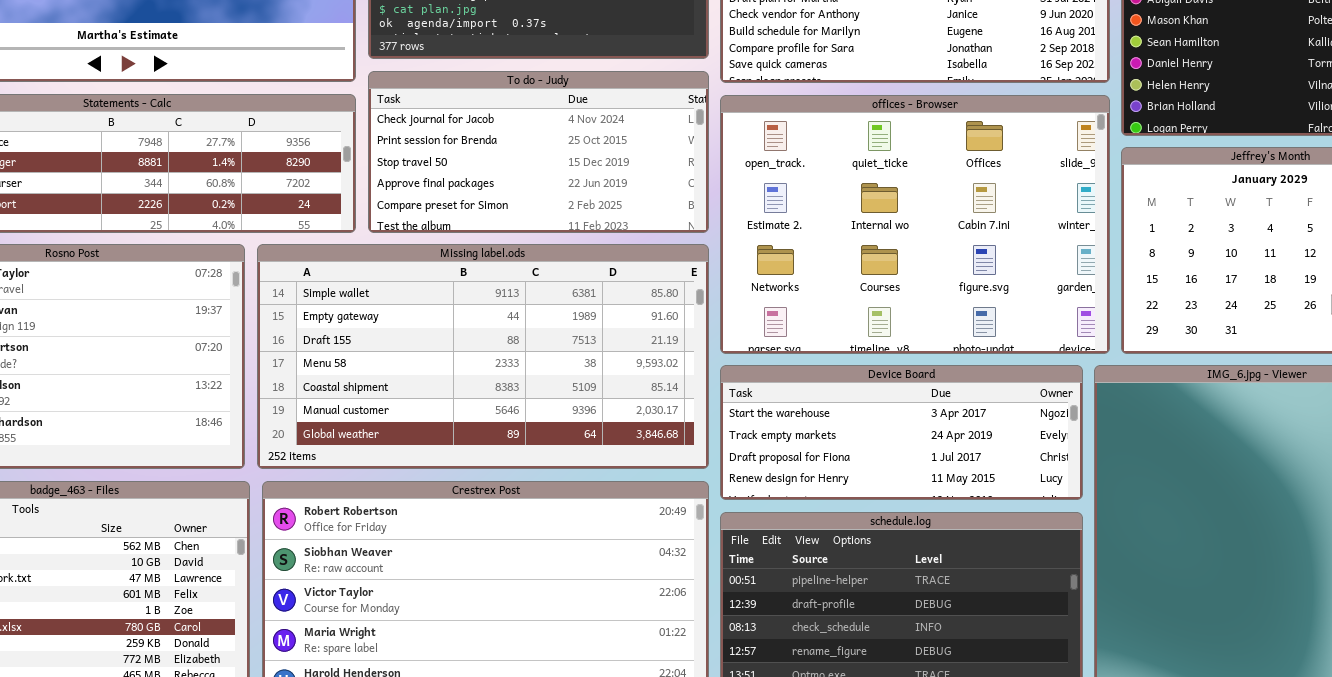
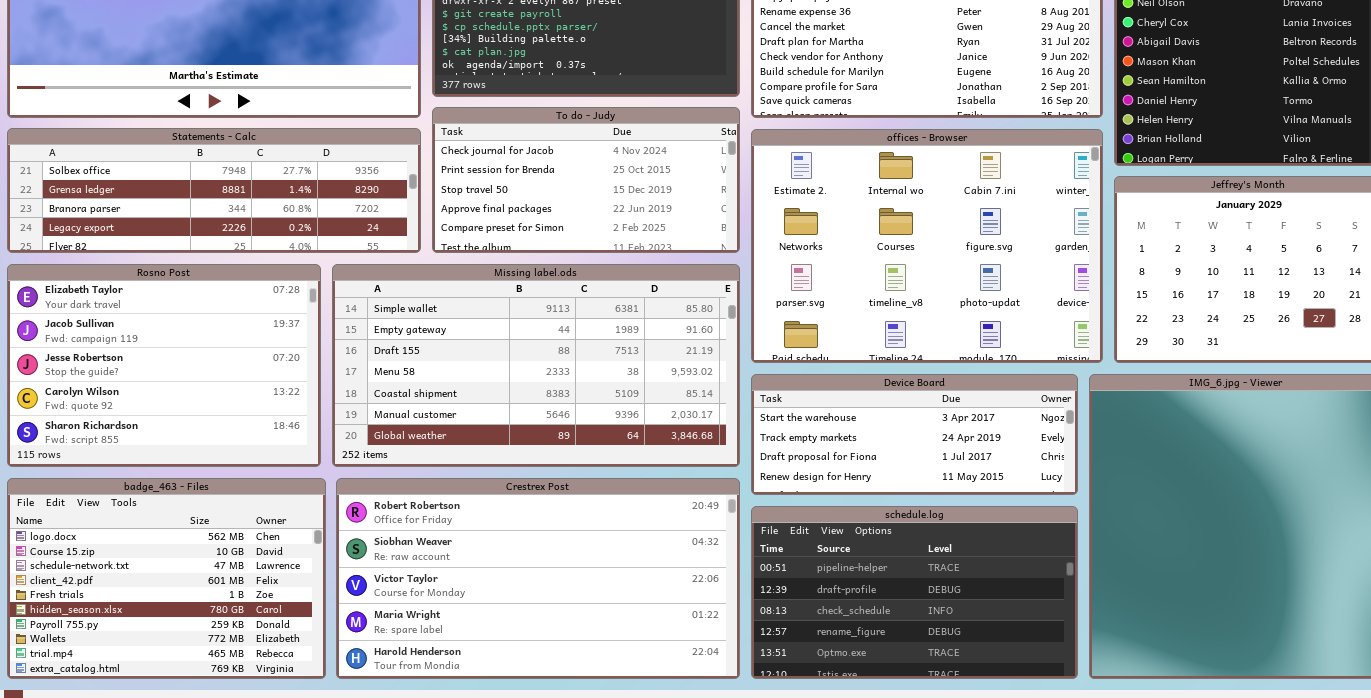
offices - Browser: [720,95,1110,354] -> [751,129,1103,363], scrolled down 1 row

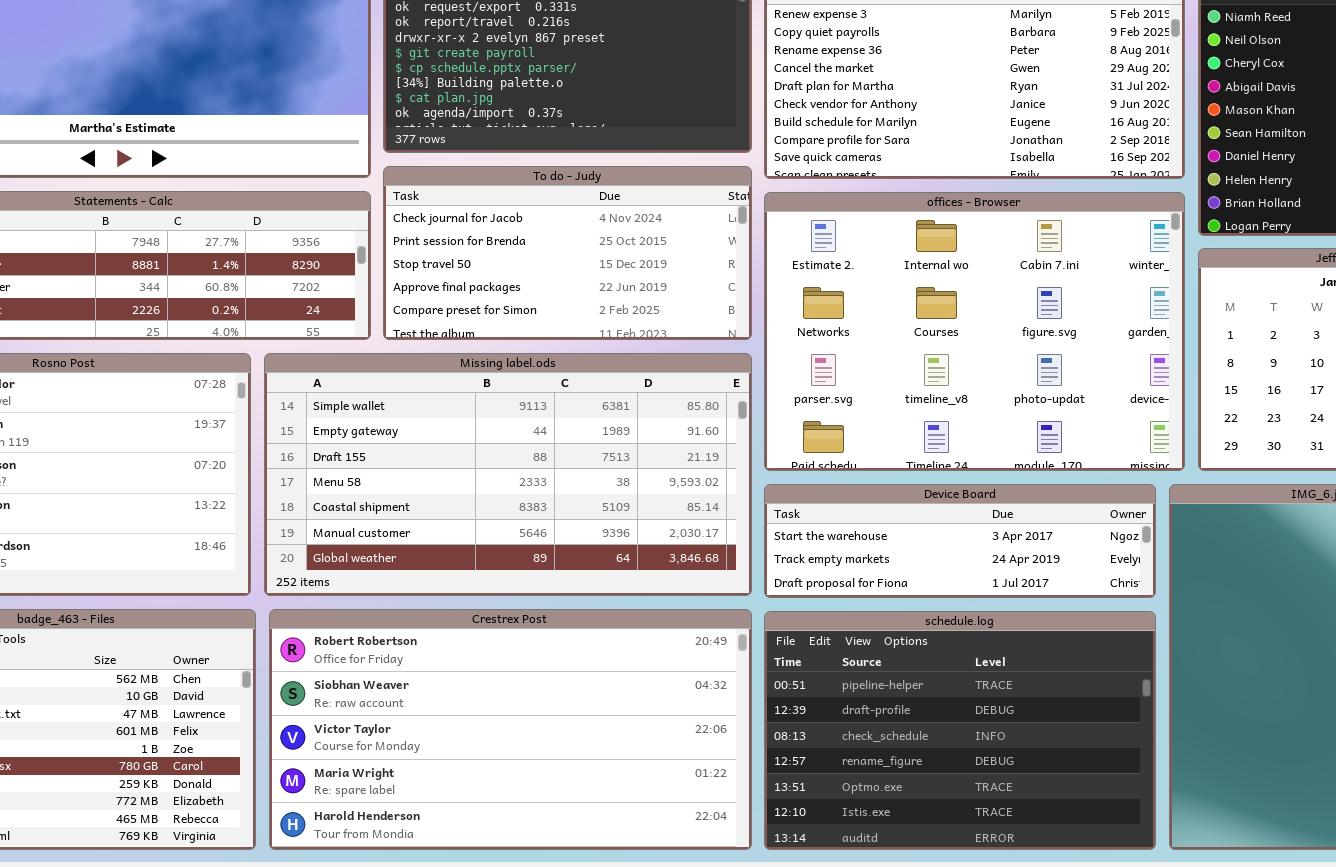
Device Board: [751,374,1078,495] -> [764,484,1156,598], resized
schedule.log: [751,506,1078,679] -> [764,611,1156,850], resized

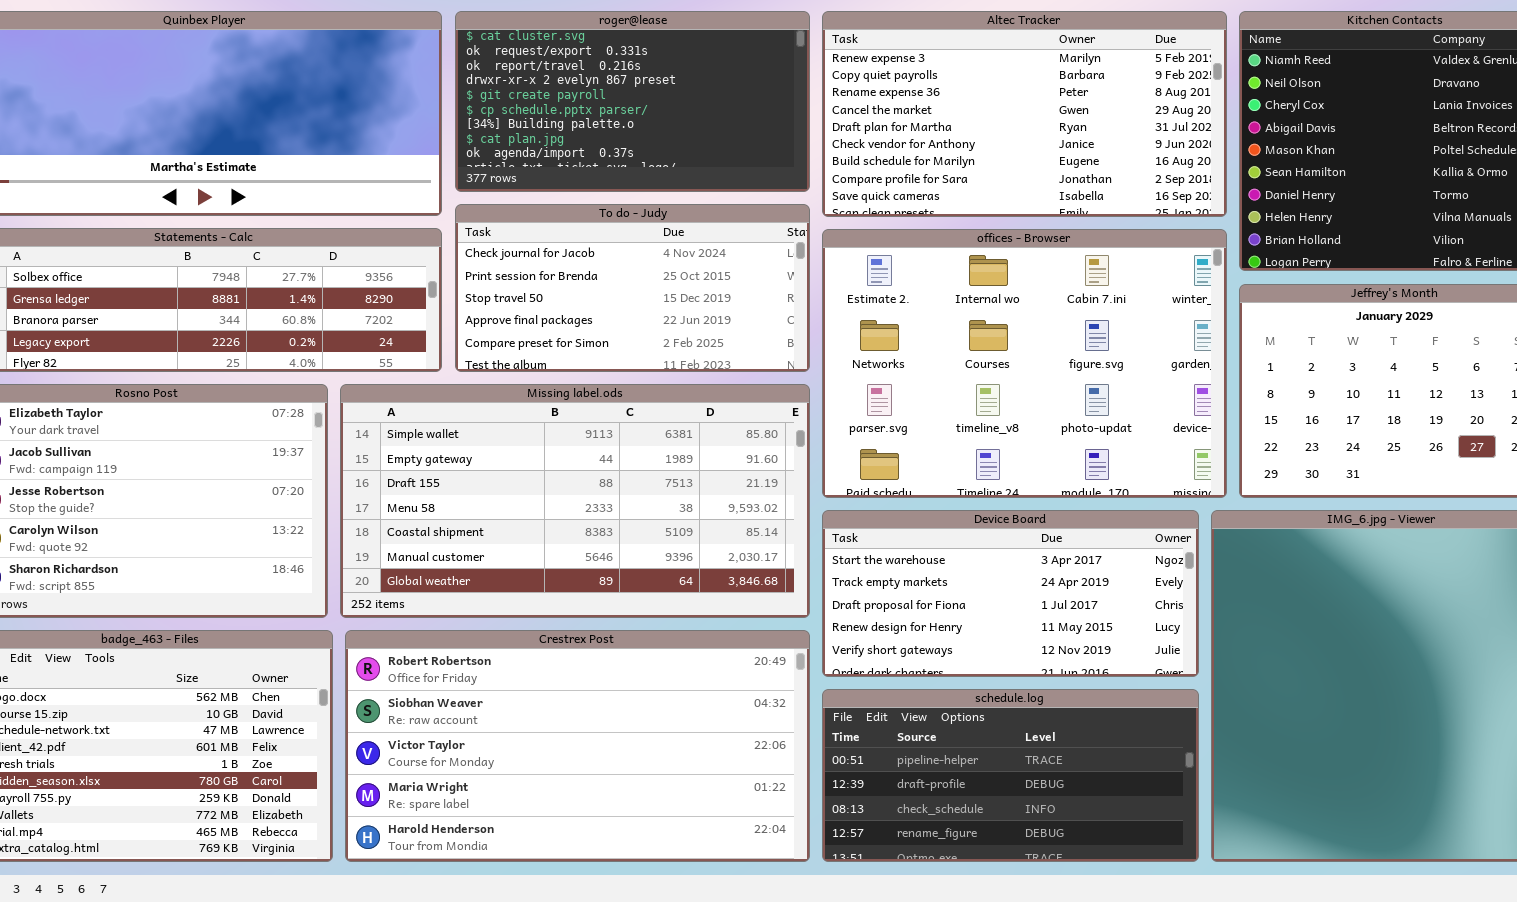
Device Board: [764,484,1156,598] -> [822,510,1199,677], resized
schedule.log: [764,611,1156,850] -> [822,689,1199,862], resized

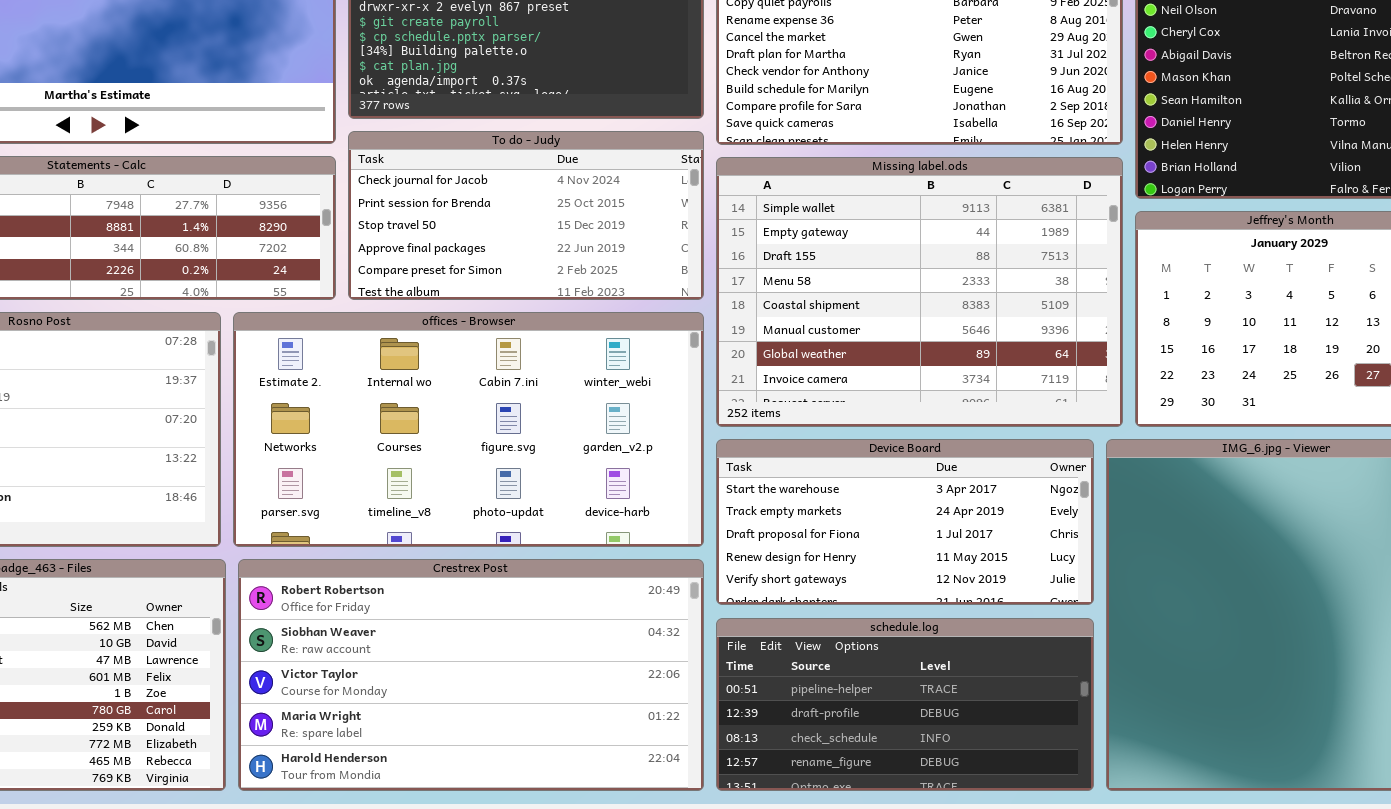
offices - Browser: [822,229,1227,498] -> [233,312,704,547], moved, resized
Missing label.ods: [340,384,810,618] -> [716,157,1123,427], moved, resized

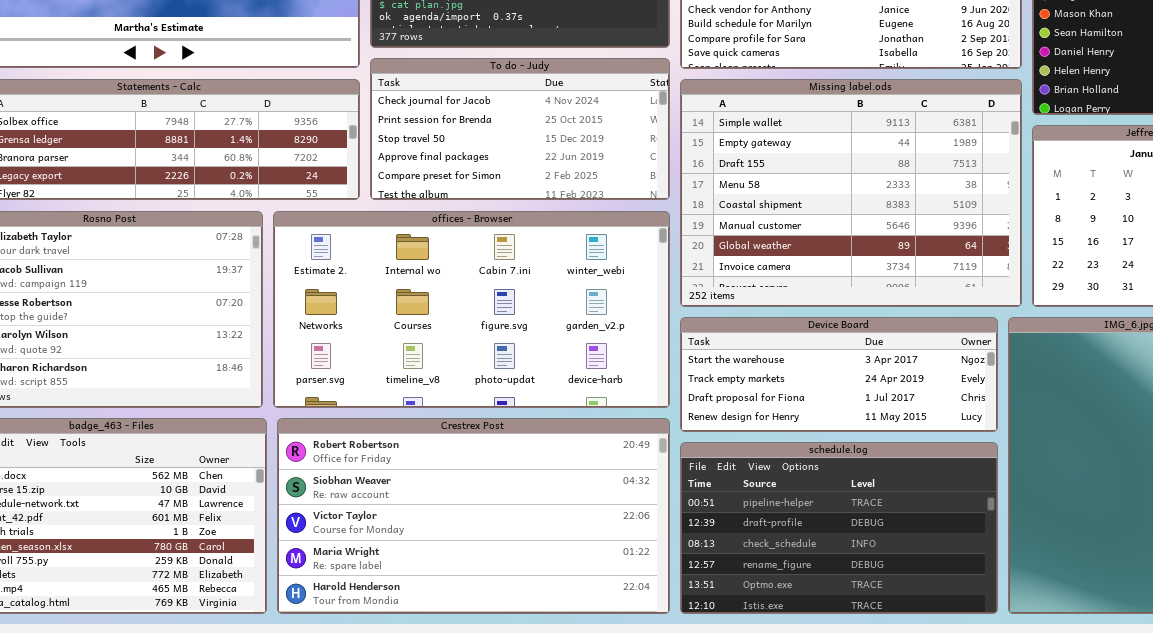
Device Board: [716,439,1094,605] -> [680,317,998,432], resized
schedule.log: [716,618,1094,791] -> [680,442,998,614], resized

